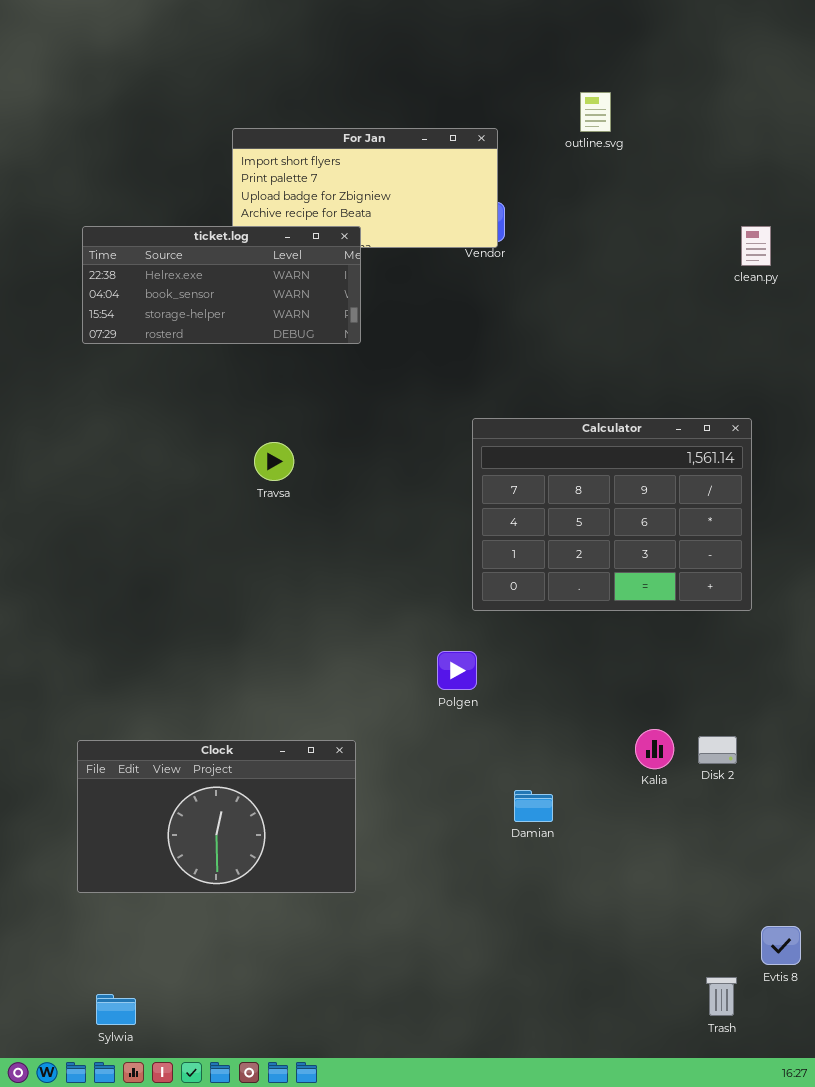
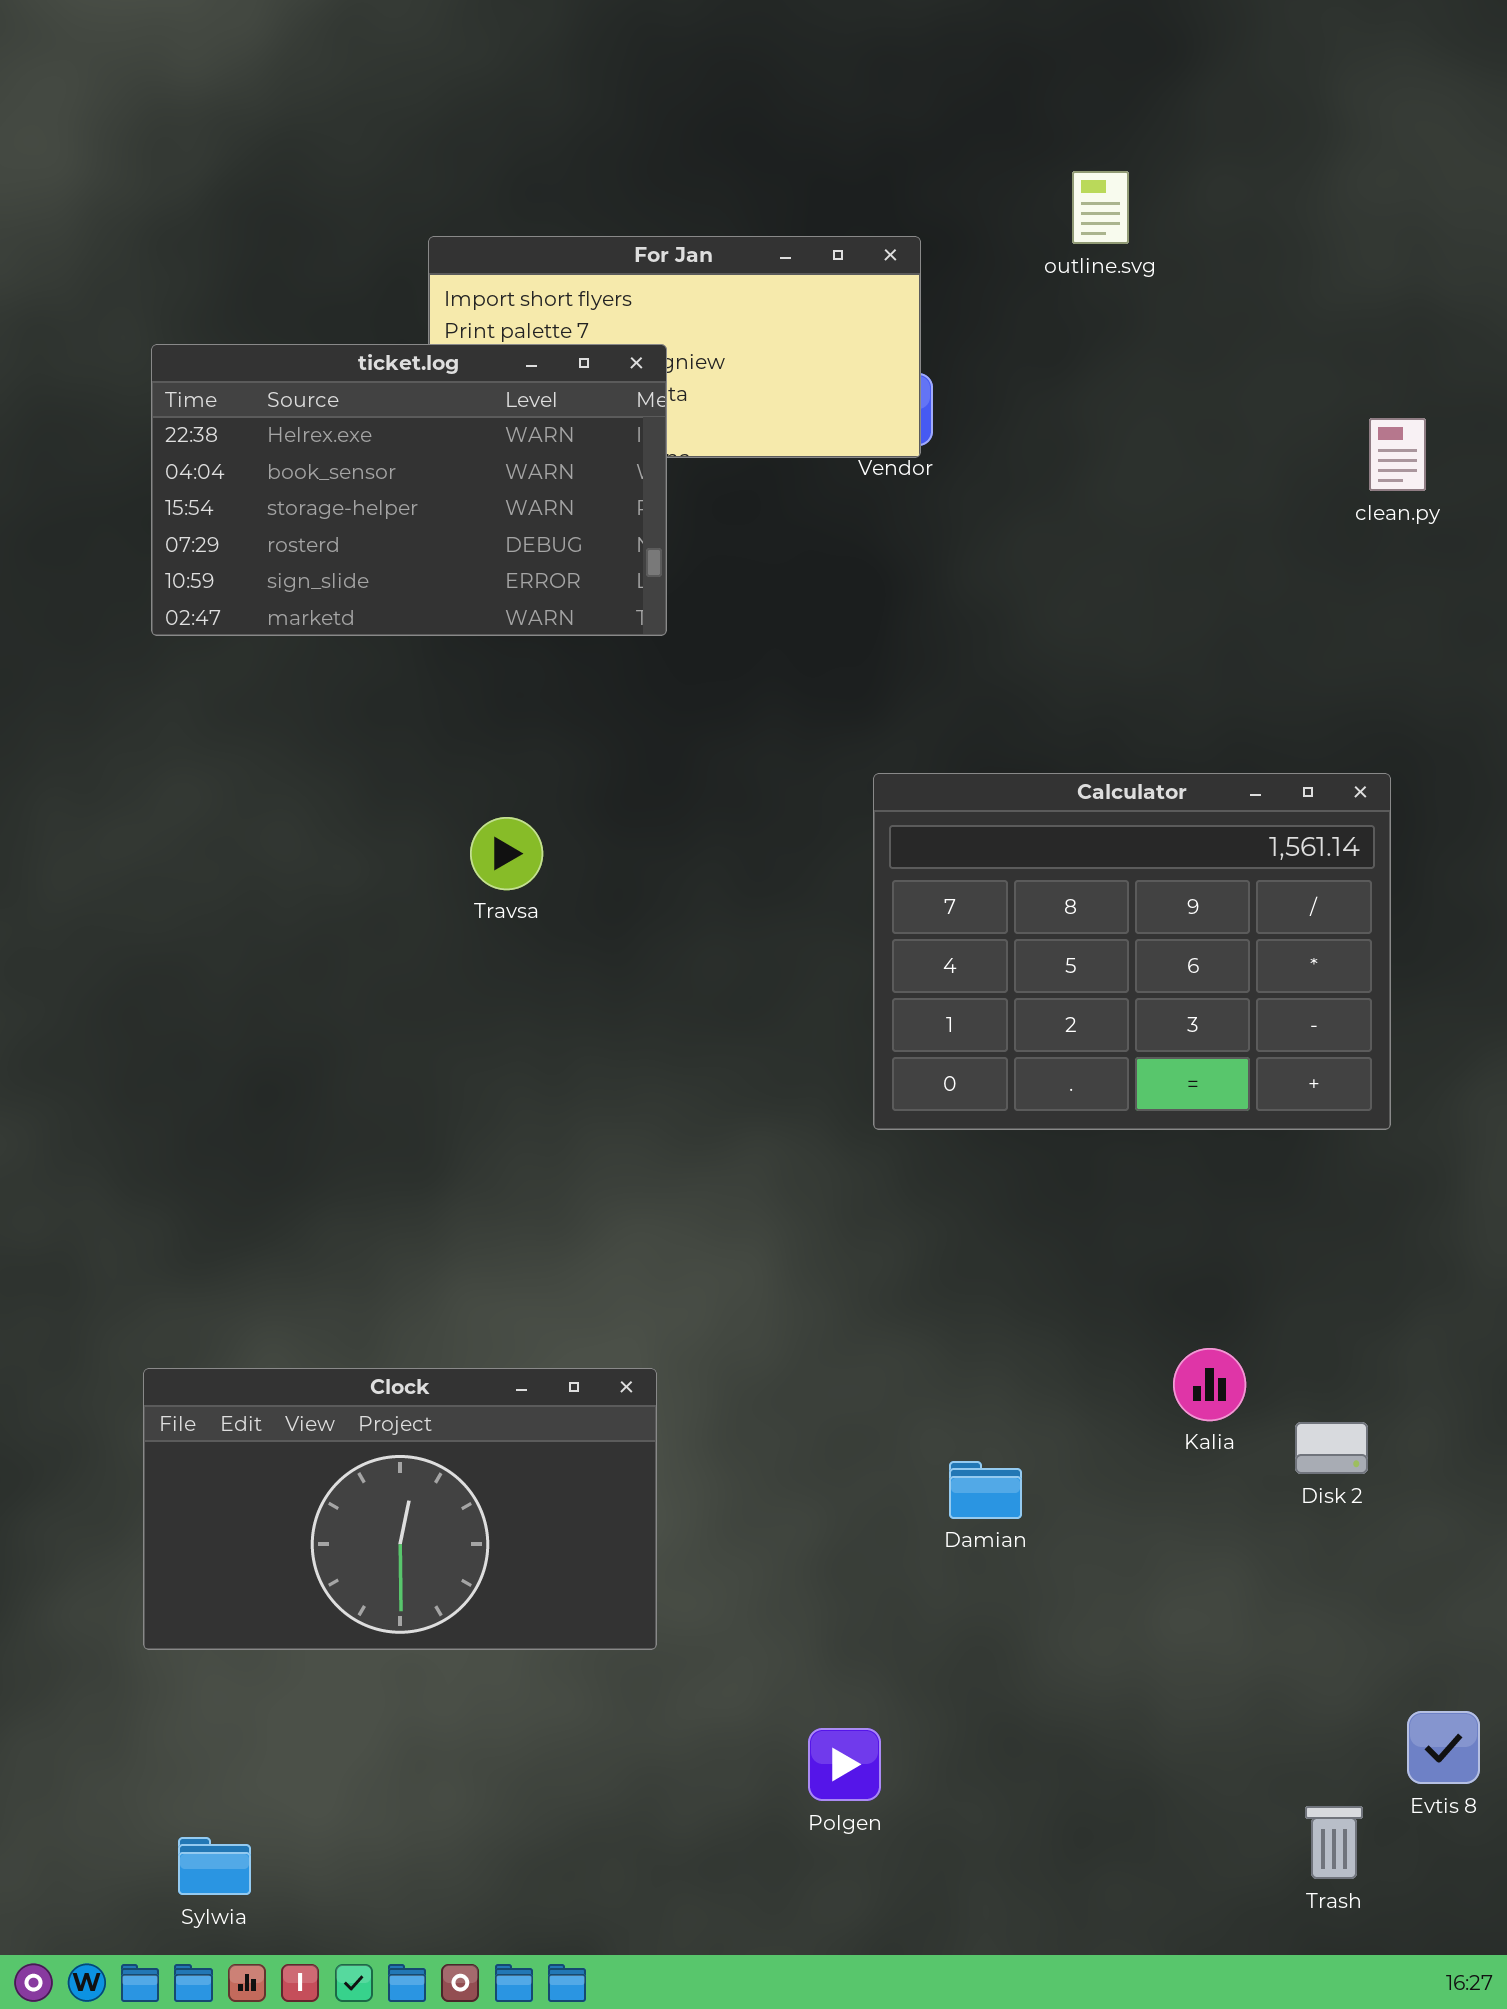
ticket.log: [82,226,361,344] -> [151,344,667,636], resized
Polgen: [437,651,477,690] -> [808,1728,881,1801], moved
Disk 2: [698,736,737,764] -> [1295,1422,1368,1474], moved

